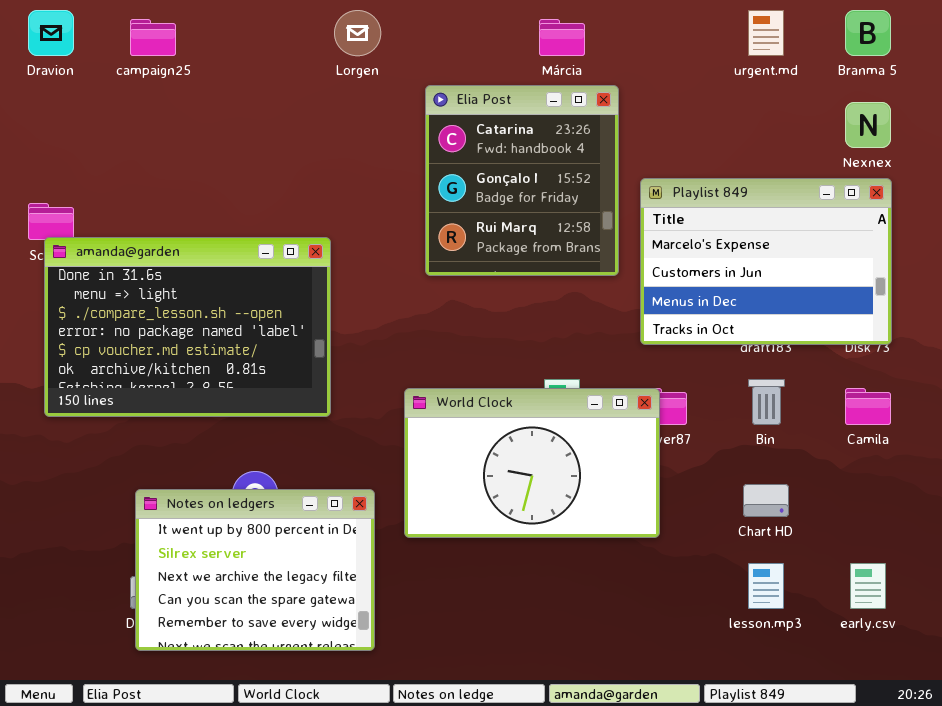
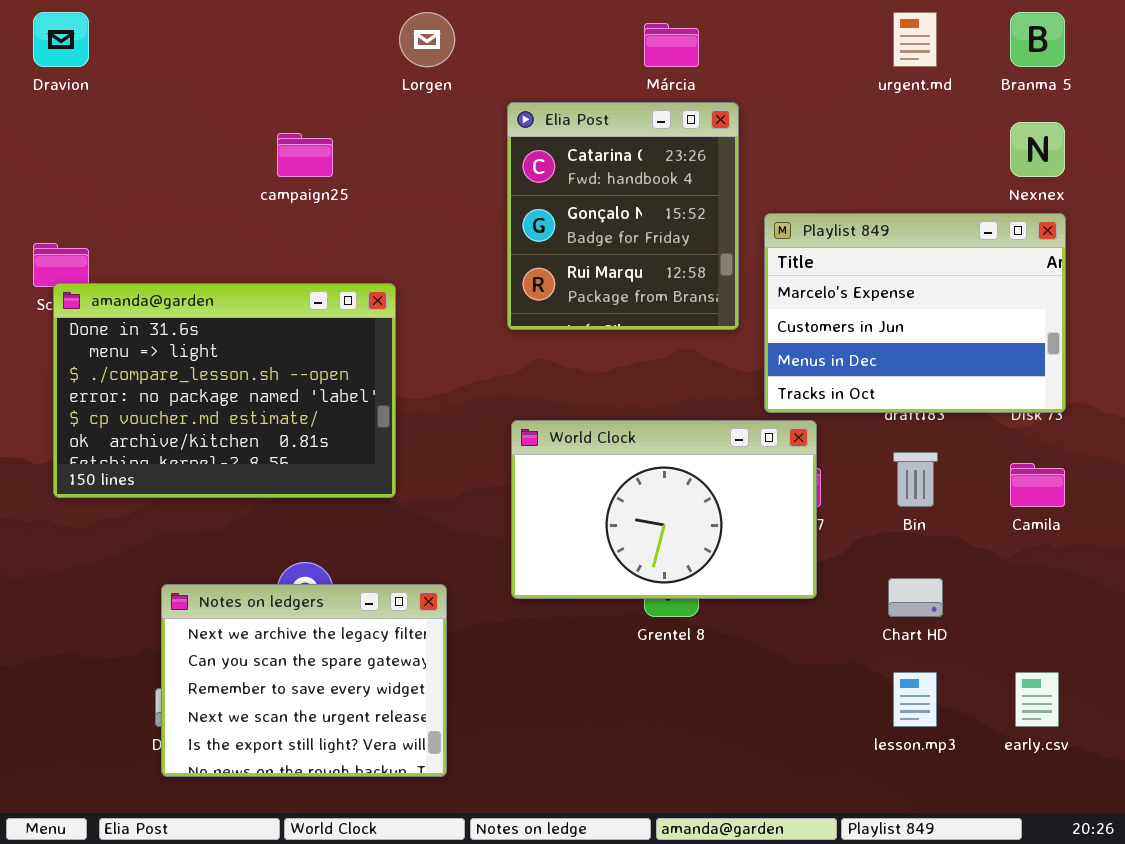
campaign25: [130,19,176,56] -> [277,133,333,177], moved
World Clock: [404,388,660,538] -> [511,420,817,599], moved
Notes on ledgers: [135,489,375,651] -> [161,584,447,777], scrolled down 2 rows

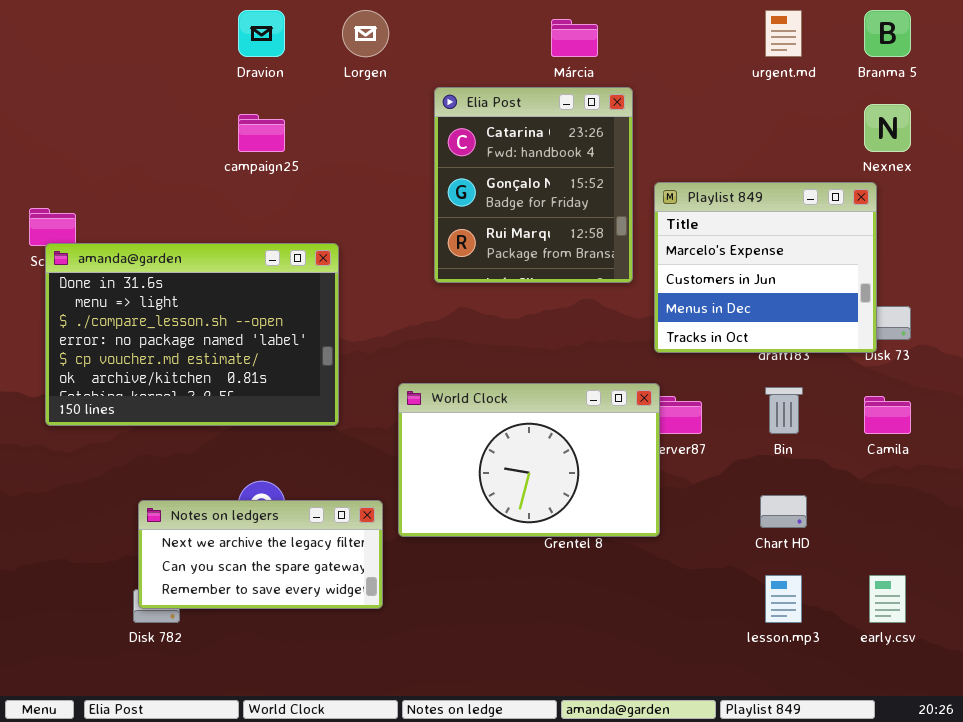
Dravion: [33,12,89,67] -> [238,10,285,57], moved
Playlist 849: [764,213,1066,413] -> [654,182,877,353], resized
World Clock: [511,420,817,599] -> [398,383,660,537], moved
Notes on ledgers: [161,584,447,777] -> [138,500,383,609], resized

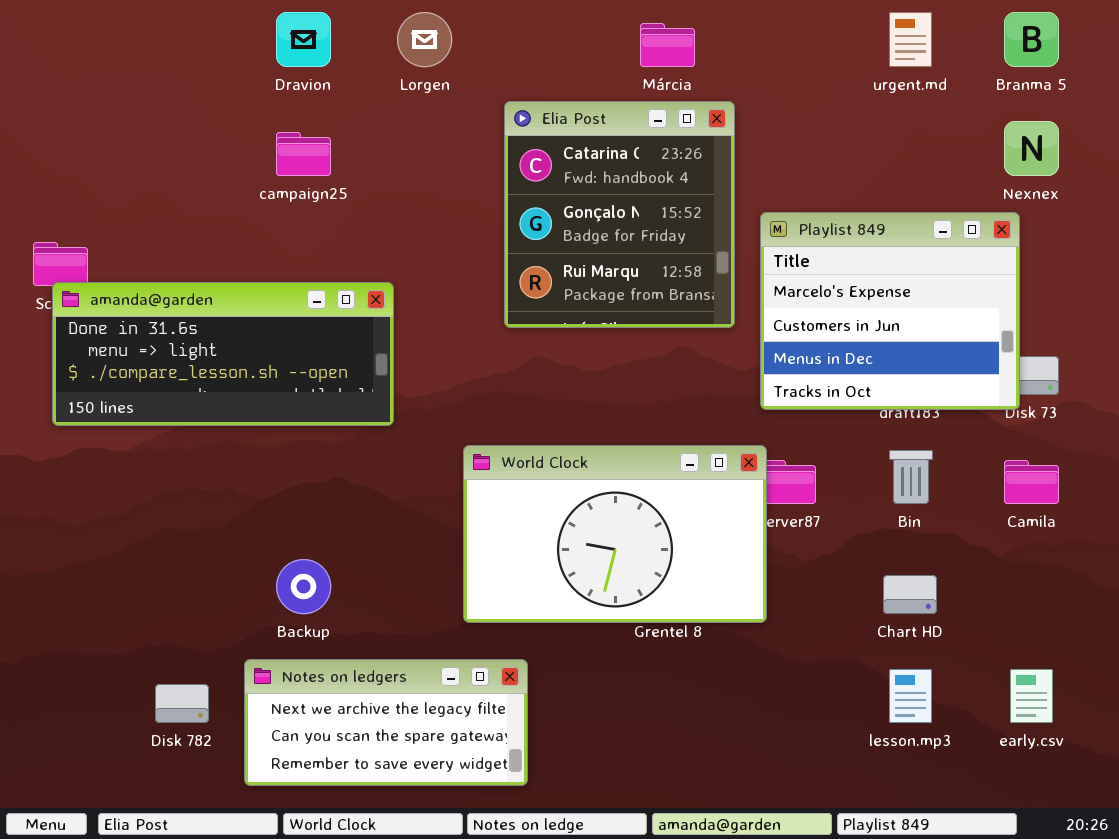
amanda@garden: [45,243,339,426] -> [52,282,394,426], resized
Notes on ledgers: [138,500,383,609] -> [244,659,528,786], moved

